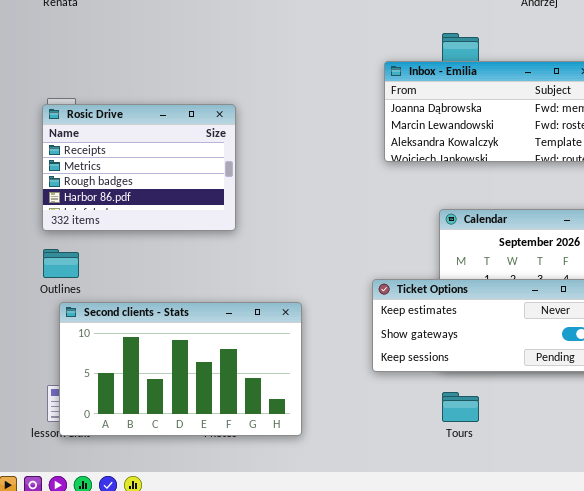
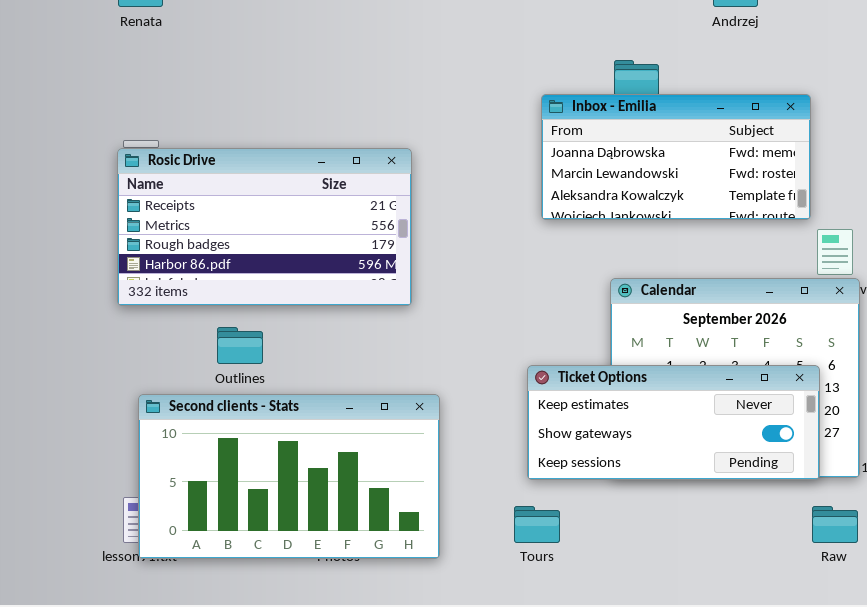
Rosic Drive: [42,104,236,231] -> [117,148,412,306], resized
Outlines: [43,249,79,278] -> [217,327,263,364], moved
Tours: [442,392,479,422] -> [514,506,560,543], moved

